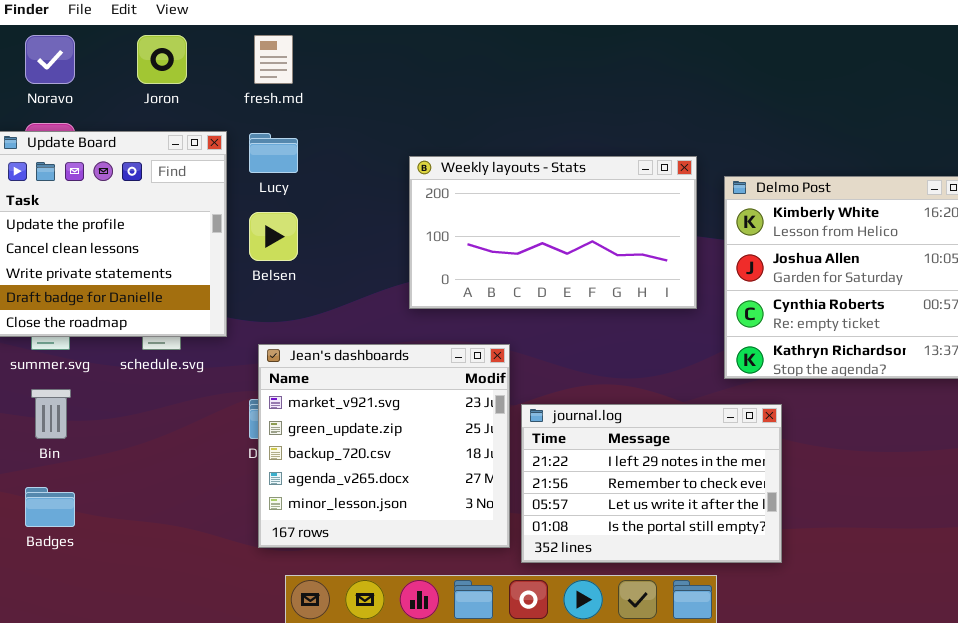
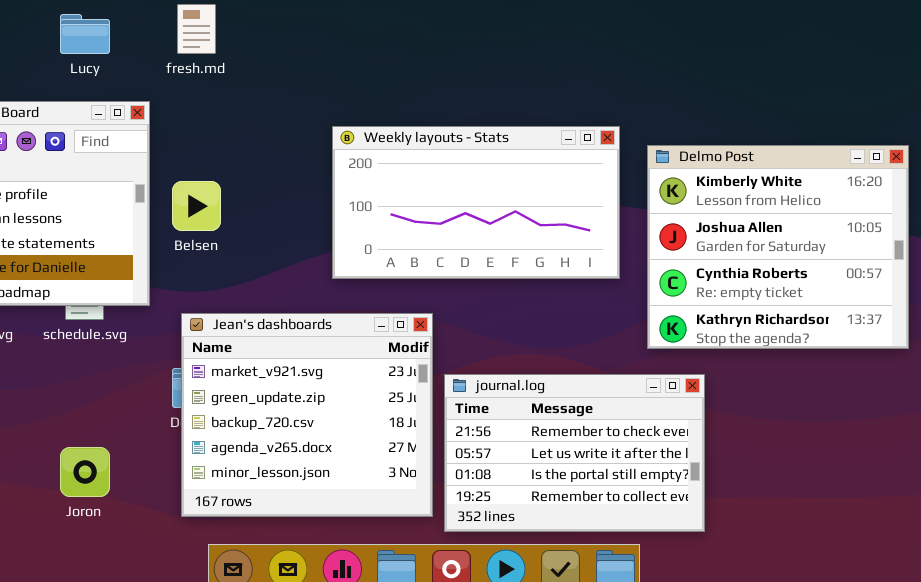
Joron: [137,35,187,84] -> [60,447,110,497], moved
Lucy: [249,133,298,173] -> [60,14,110,54], moved
journal.log: [521,404,782,563] -> [444,374,705,532], scrolled down 1 row

